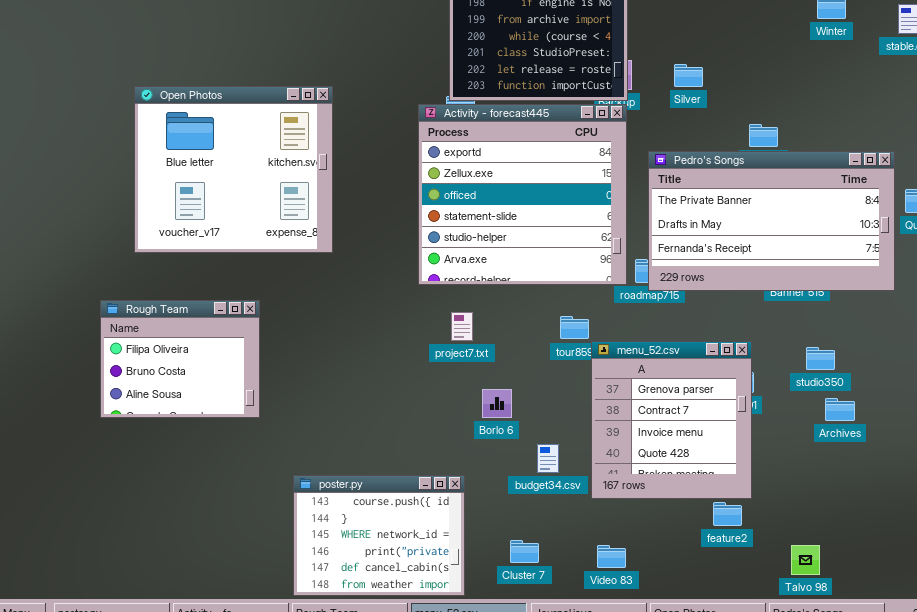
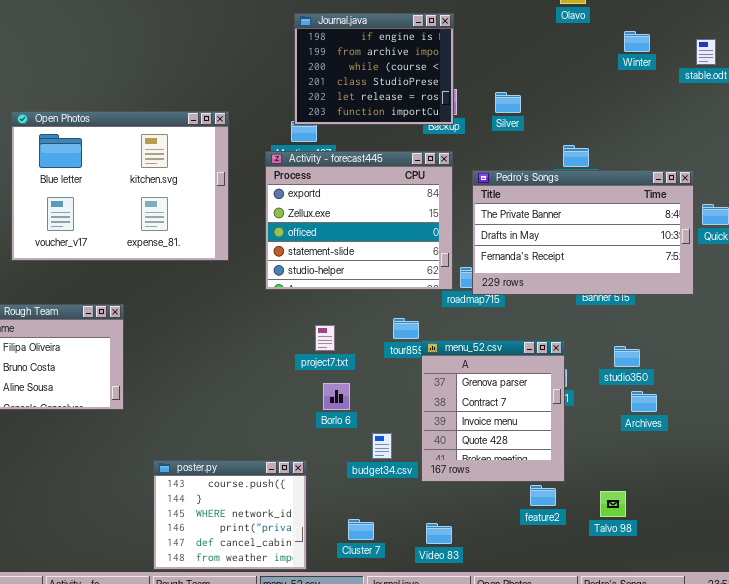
Open Photos: [134,86,333,253] -> [11,111,229,261], resized
Activity - forecast445: [418,104,627,285] -> [265,151,453,290], resized
project7.txt: [451,312,473,341] -> [315,325,335,351], moved
Talvo 98: [791,545,820,575] -> [600,491,626,517], moved

